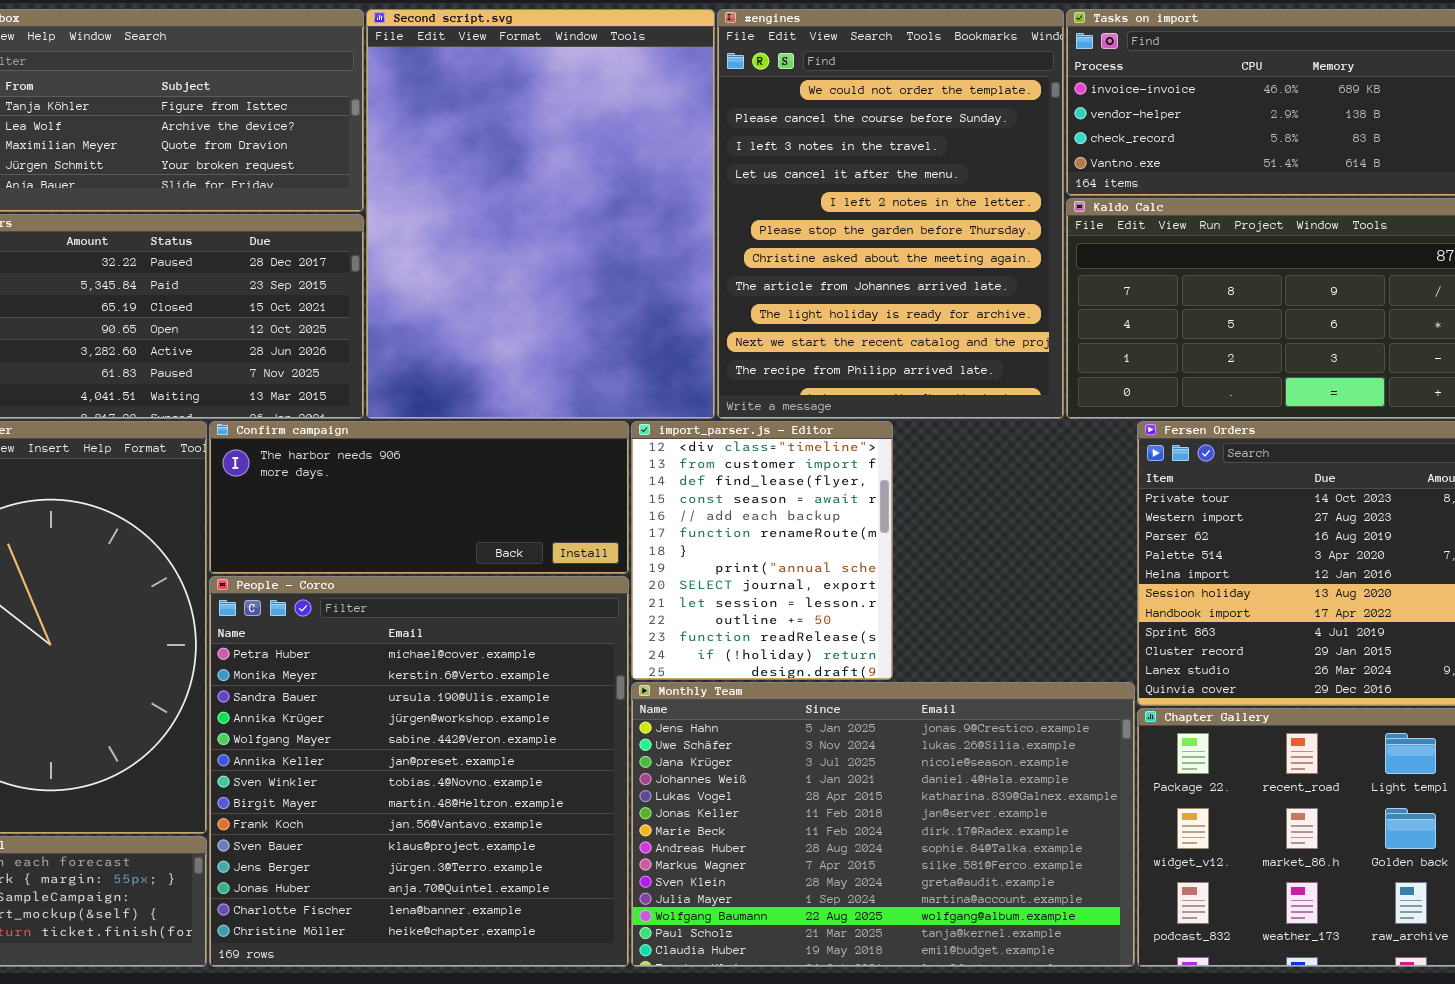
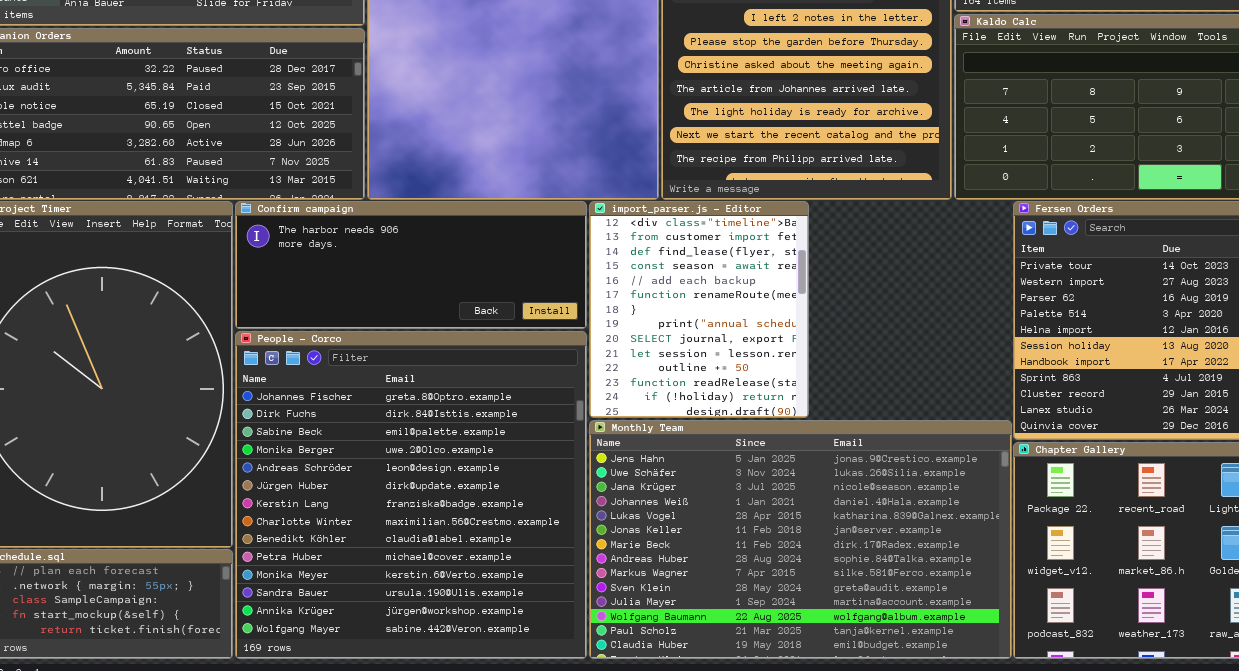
People - Corco: [209,576,629,967] -> [235,331,587,659], scrolled up 9 rows

